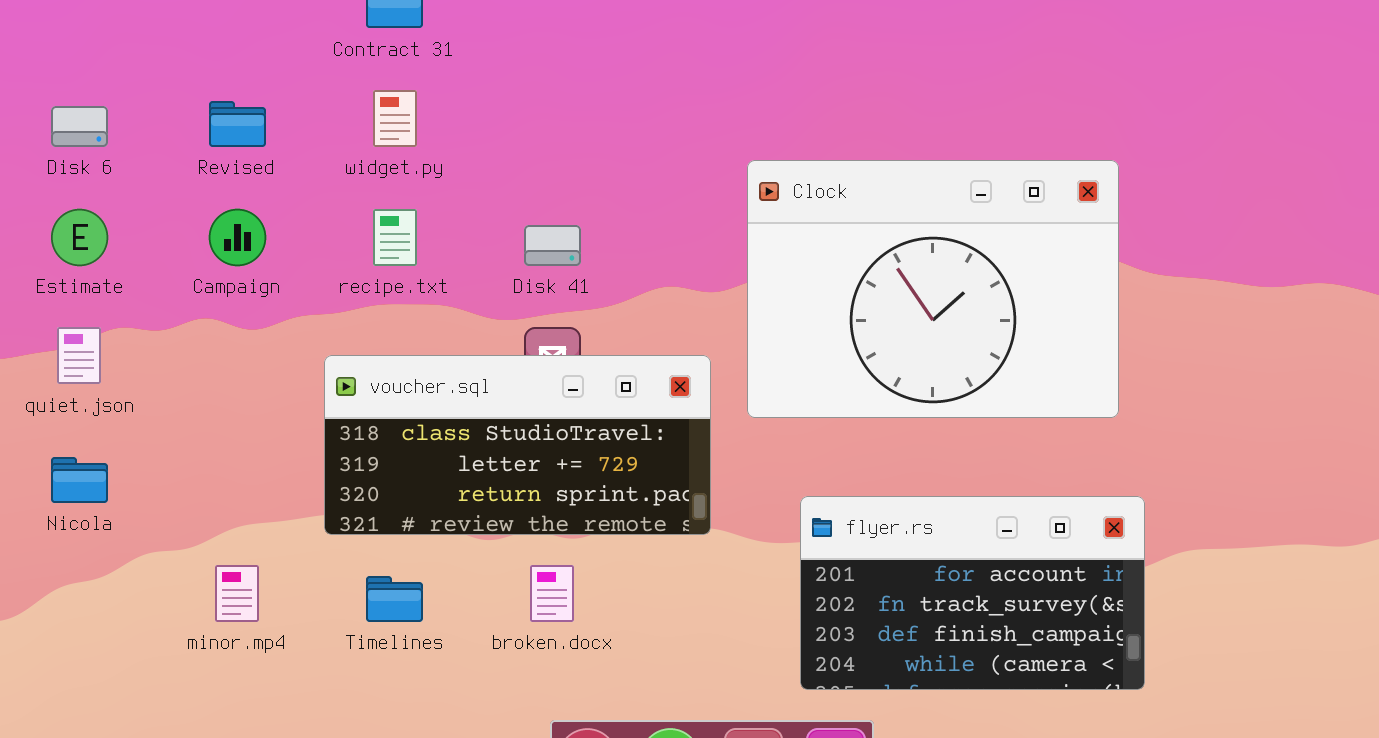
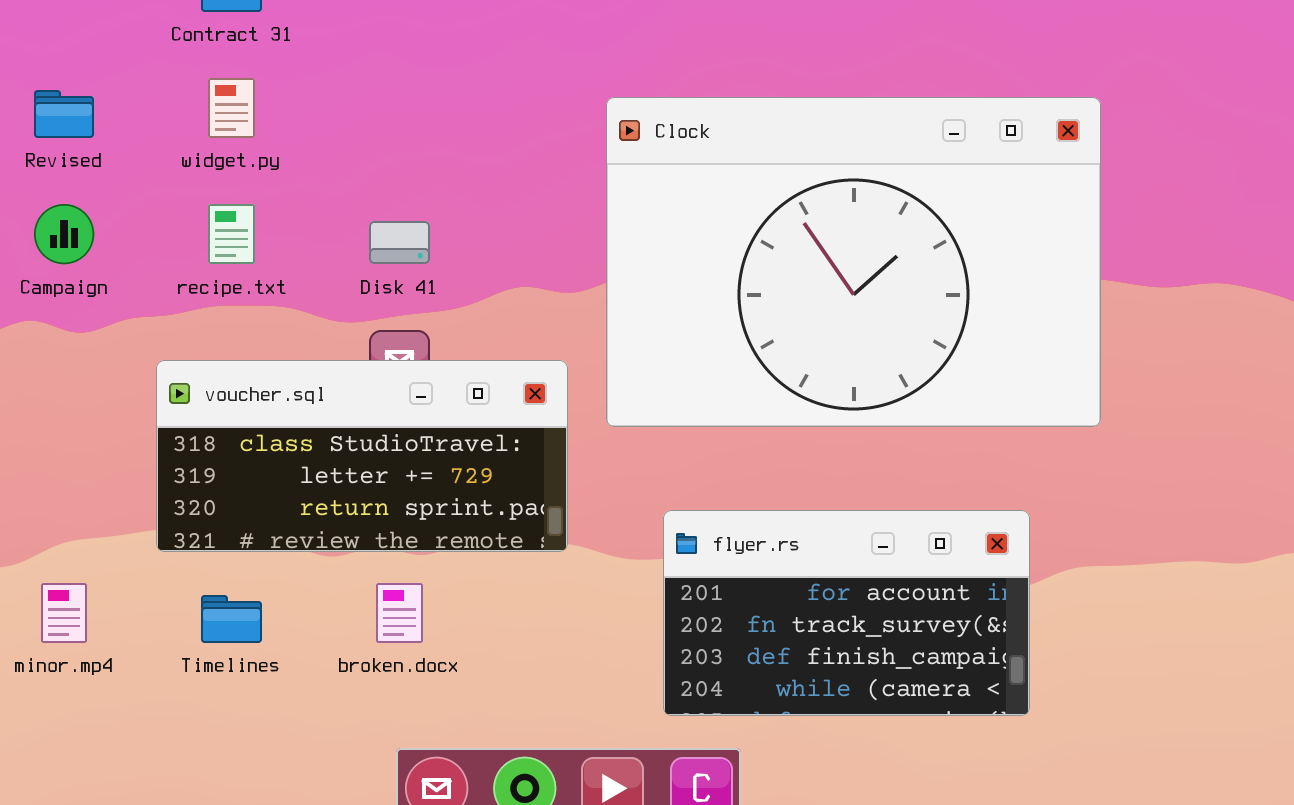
Clock: [747,160,1119,418] -> [606,97,1101,427], resized

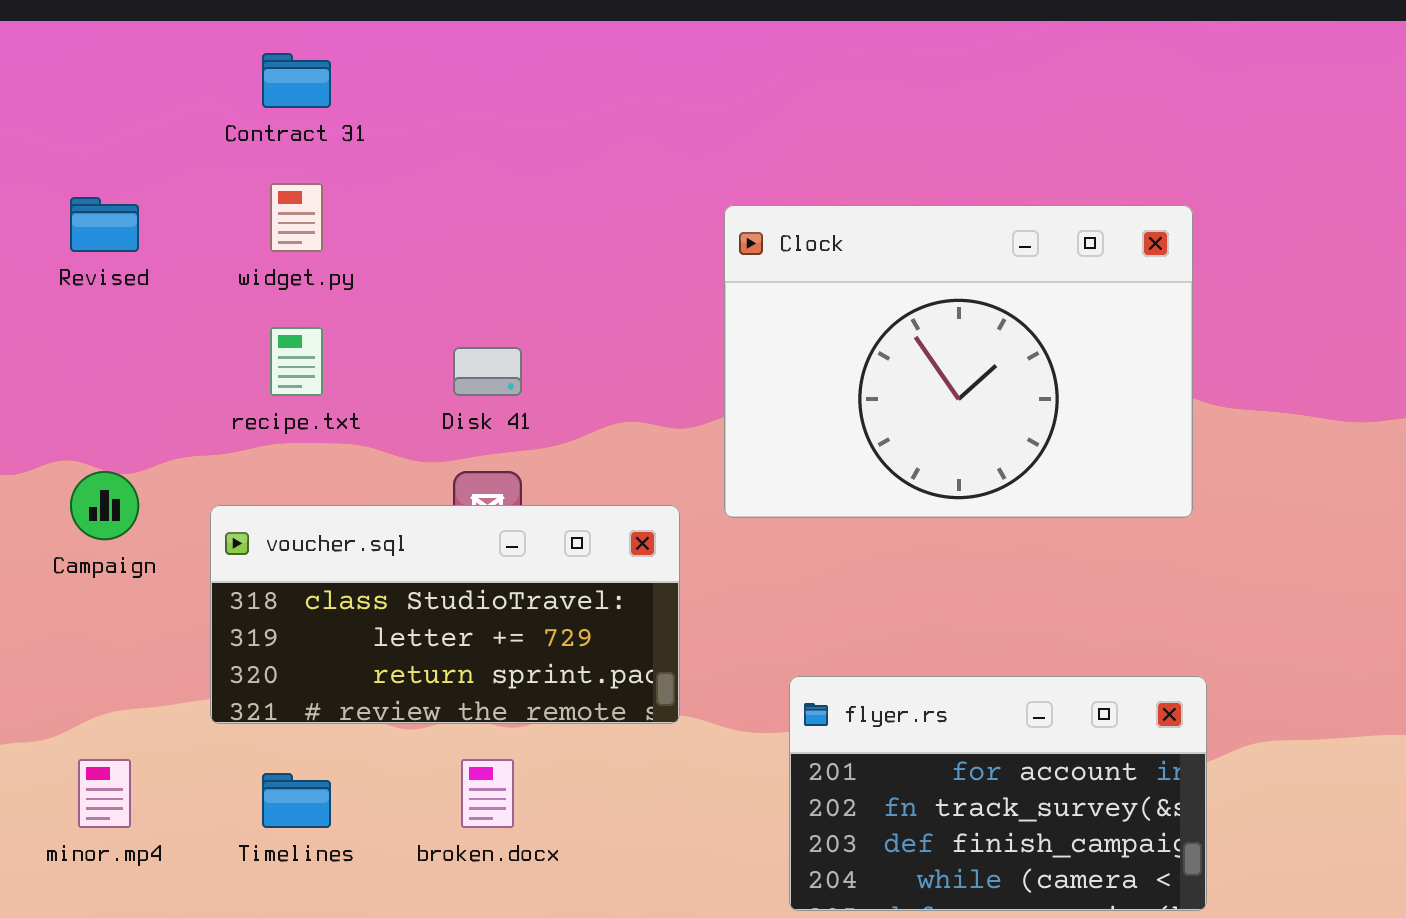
Clock: [606,97,1101,427] -> [724,205,1193,518], resized
Campaign: [34,204,94,264] -> [70,471,139,540], moved

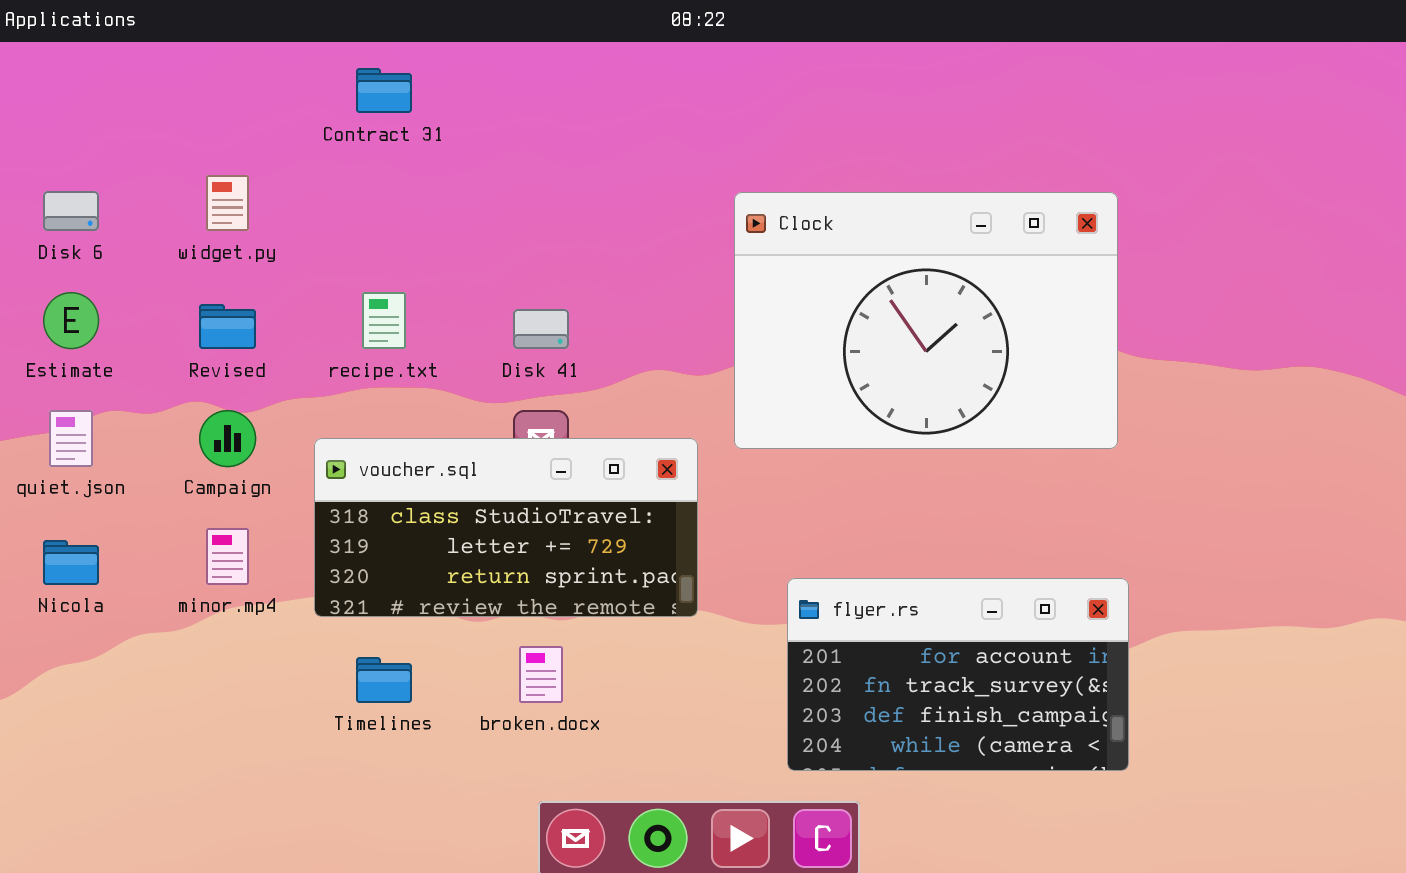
widget.py: [270,183,323,252] -> [206,175,249,231], moved
Revised: [70,197,139,252] -> [199,304,256,349], moved
minor.mp4: [78,759,131,828] -> [206,528,249,585], moved

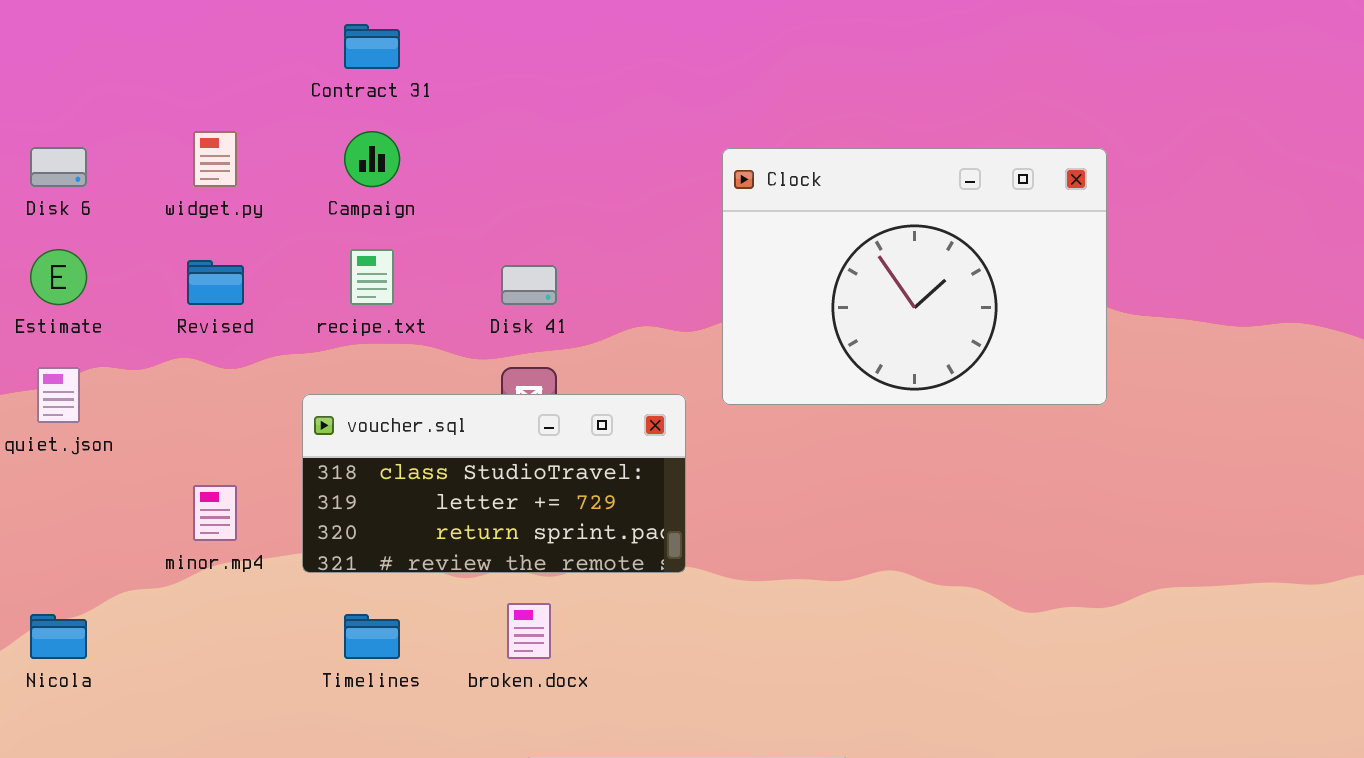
Campaign: [199,410,256,467] -> [344,131,400,187], moved
Nicola: [43,540,99,585] -> [30,614,87,659], moved
flyer.rs: [787,578,1129,771] -> none, closed

